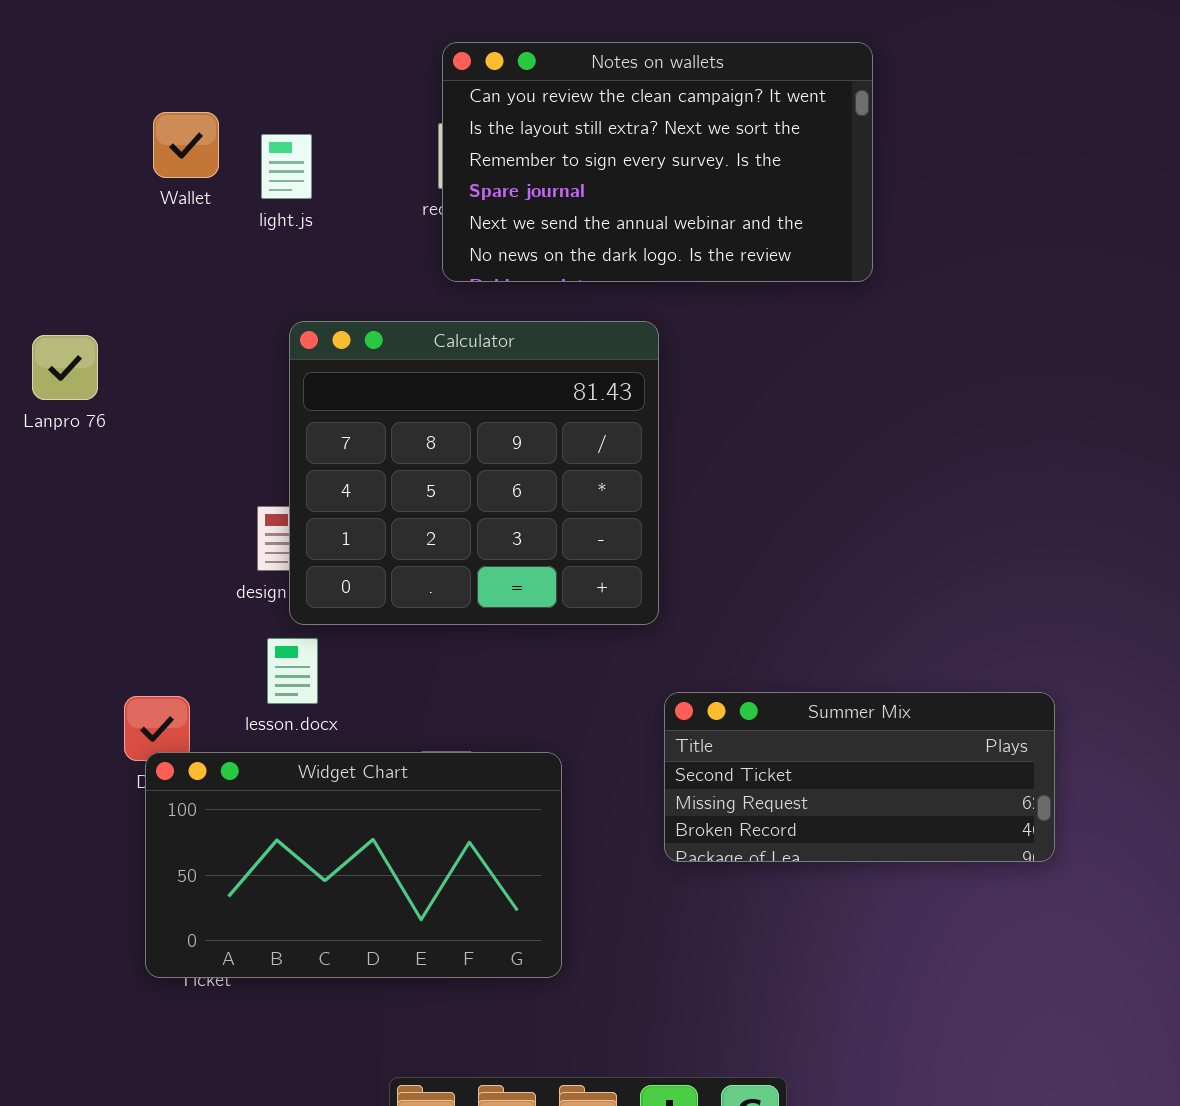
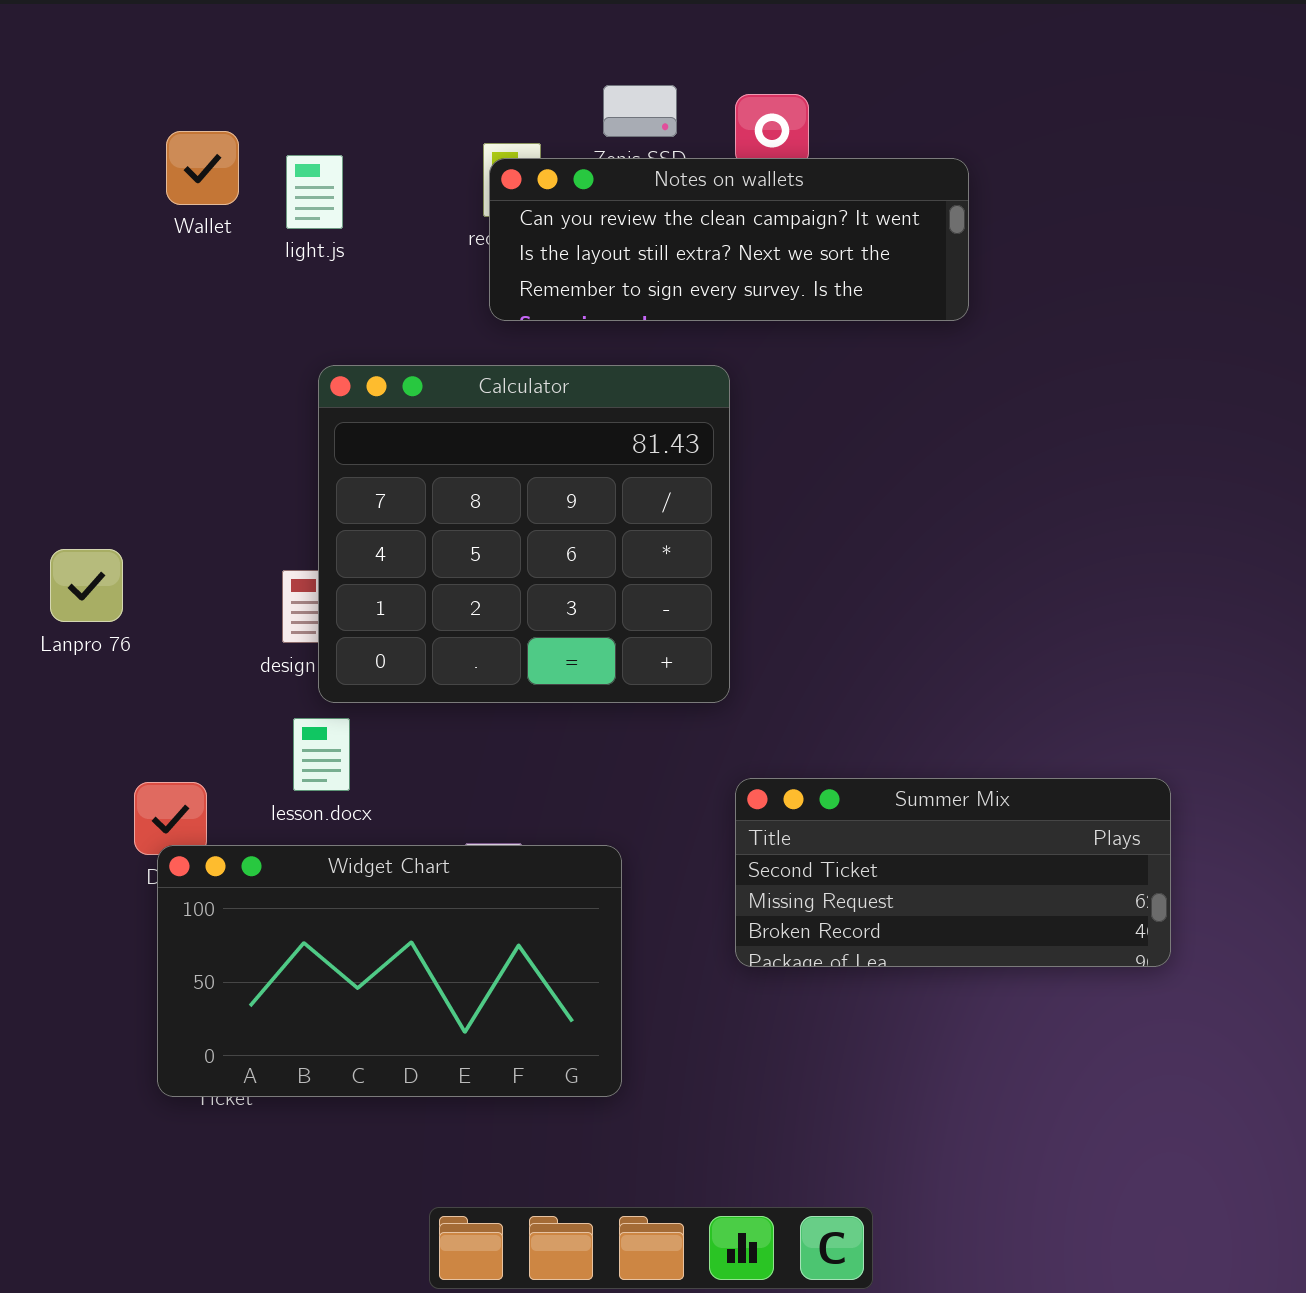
Notes on wallets: [442,42,873,282] -> [489,158,969,321], resized
Lanpro 76: [32,335,98,400] -> [50,549,123,622], moved

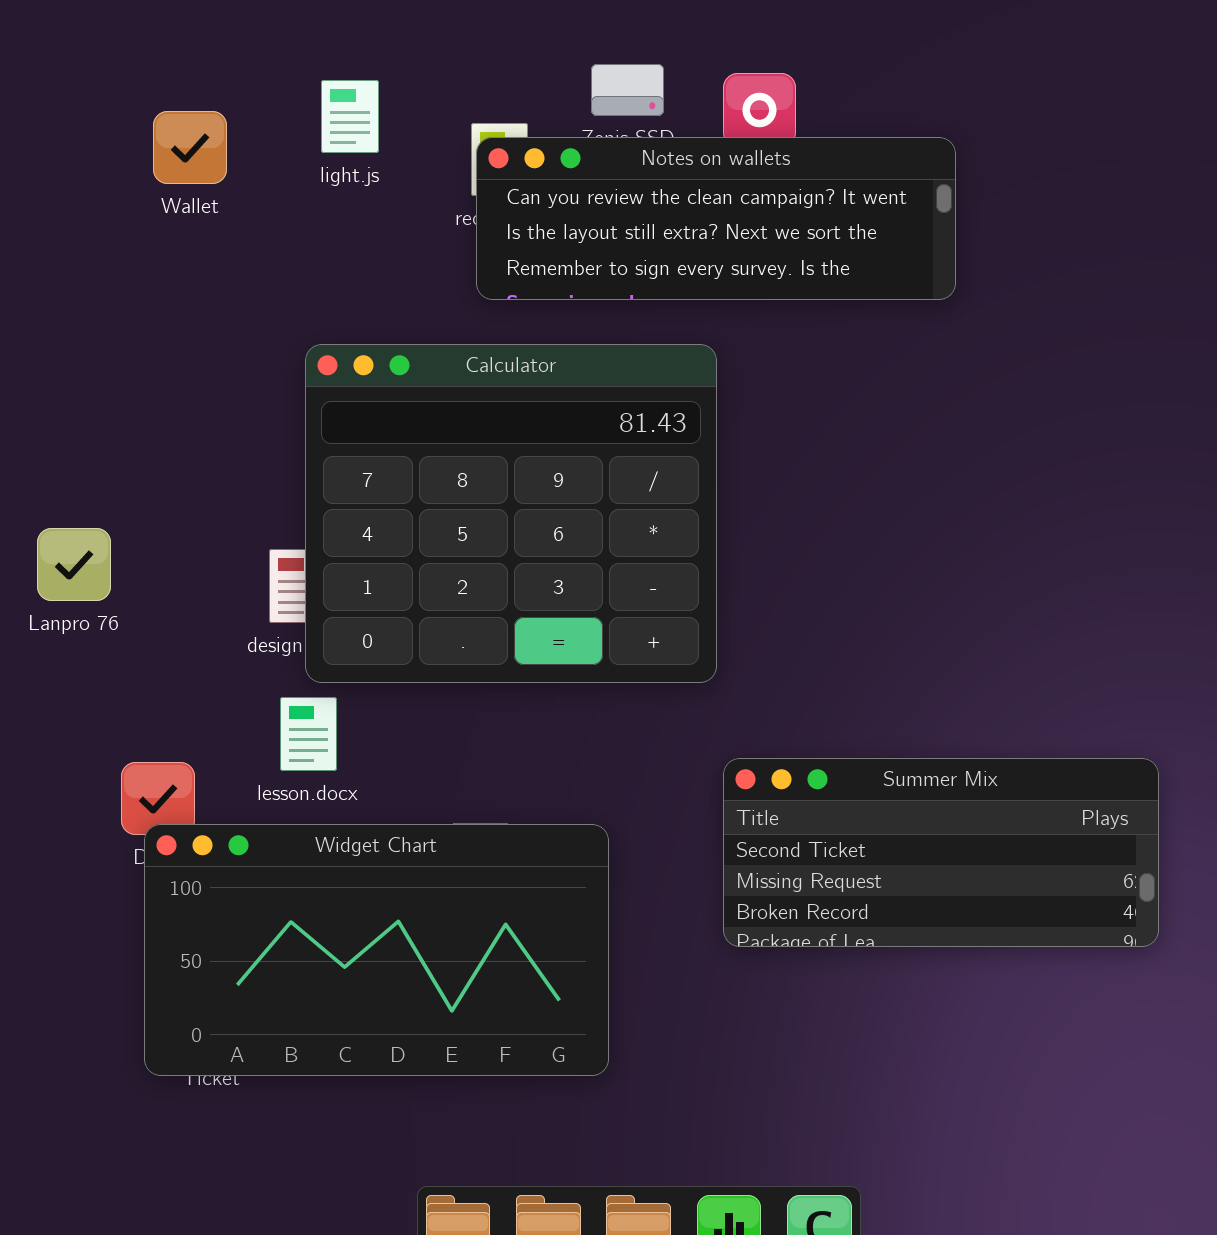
light.js: [286,155,343,229] -> [321,80,379,153], moved

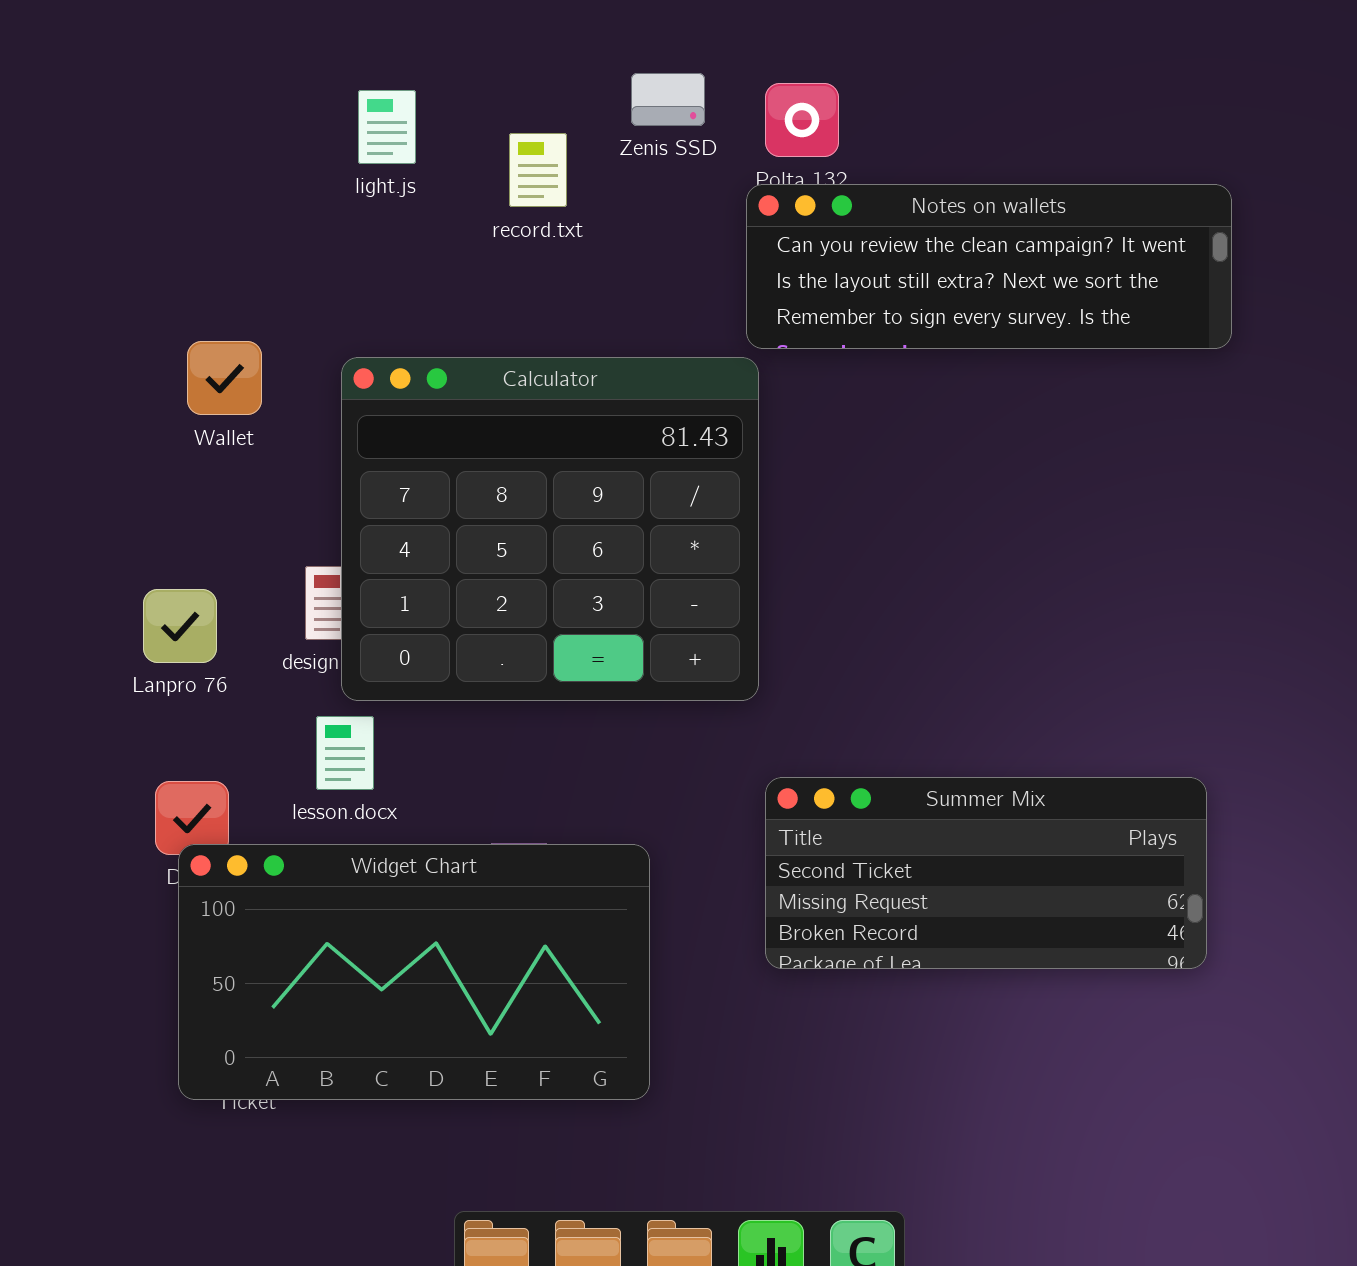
Wallet: [153,111,227,184] -> [187,341,262,415], moved
Notes on wallets: [476,137,956,300] -> [746,184,1232,349], moved
Lanpro 76: [37,528,111,601] -> [143,589,217,663], moved

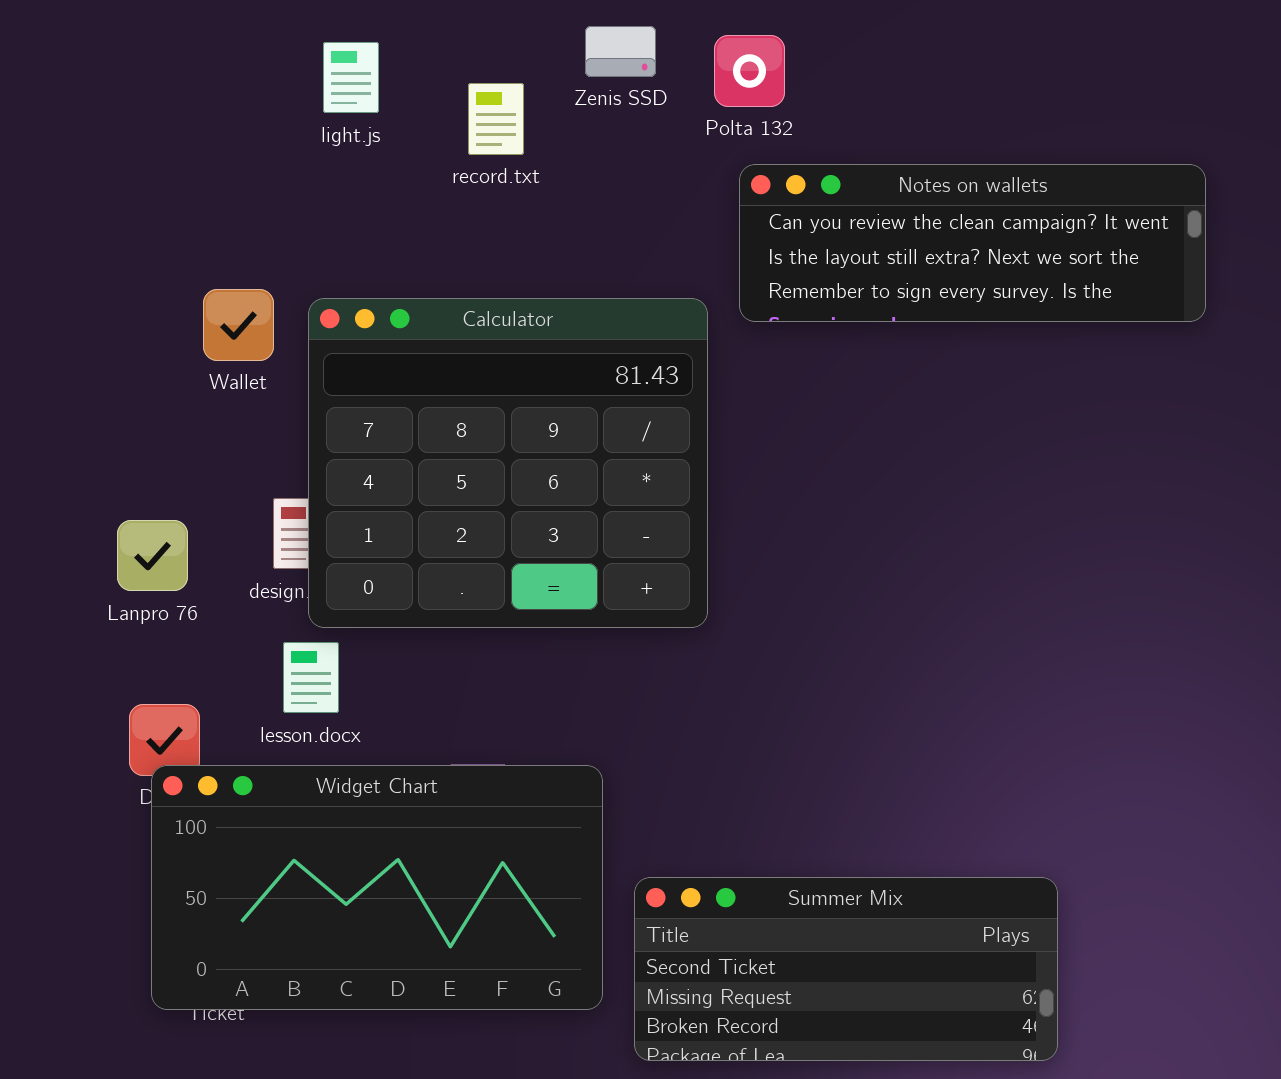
Notes on wallets: [746,184,1232,349] -> [739,164,1206,322], moved
Wallet: [187,341,262,415] -> [203,289,274,361], moved
Summer Mix: [765,777,1207,969] -> [634,877,1058,1061], moved

